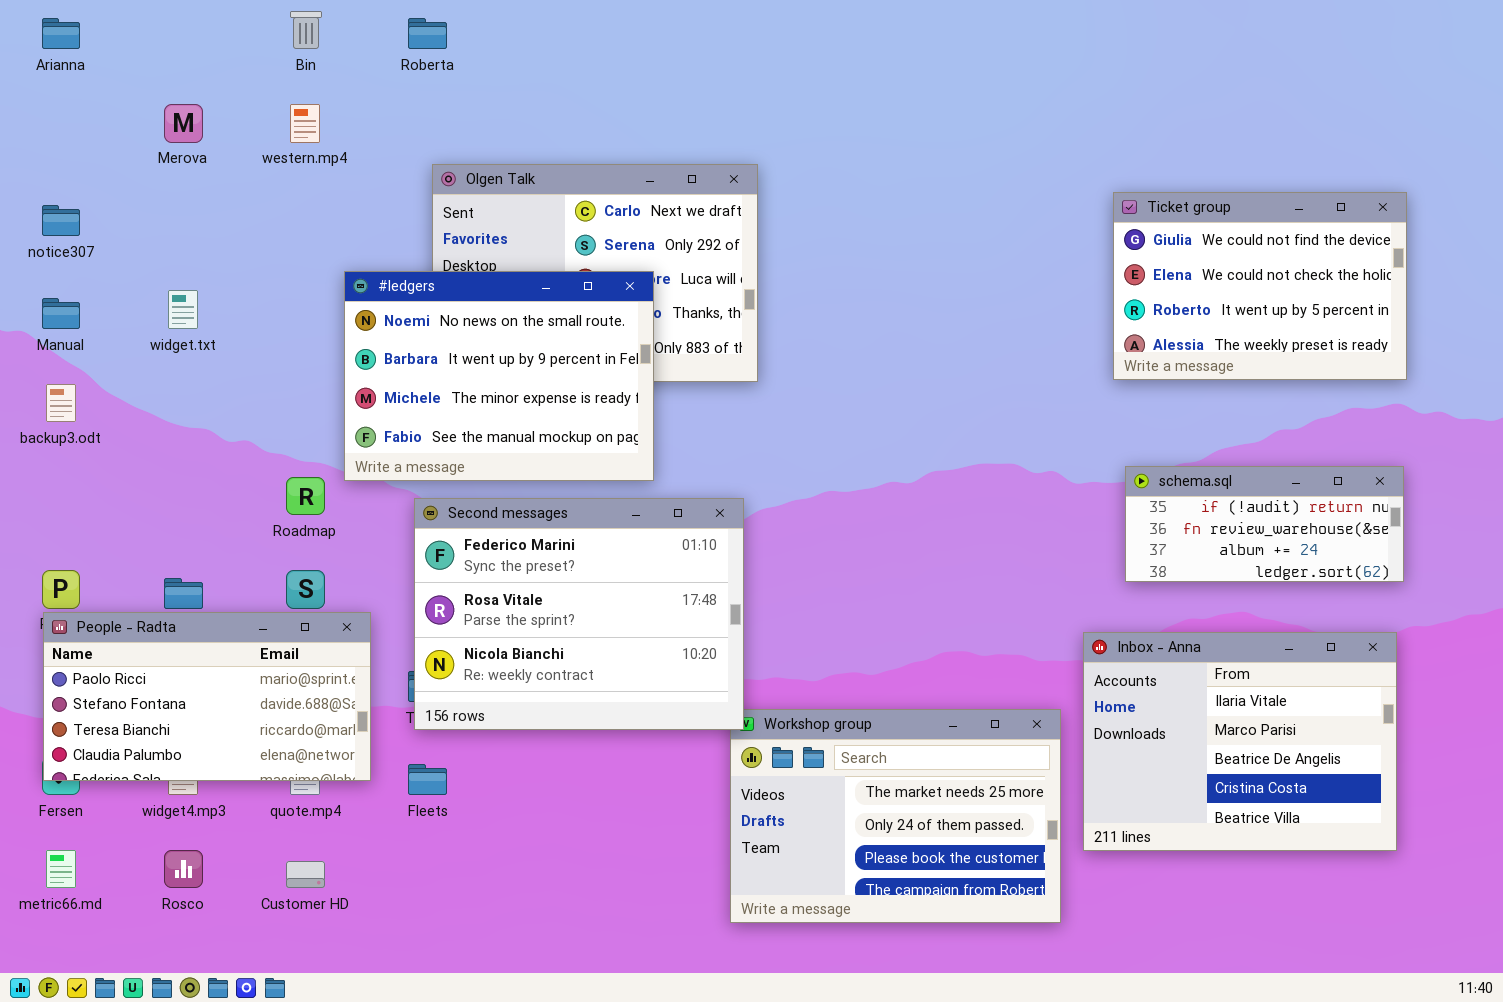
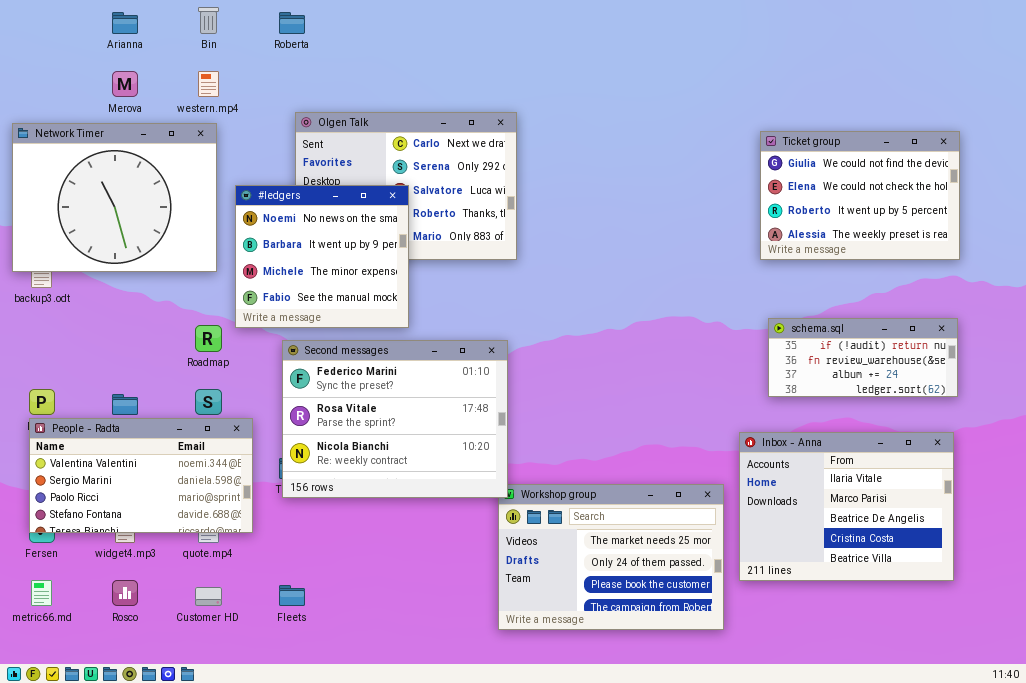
Arianna: [42,18,80,49] -> [112,12,138,34], moved
Network Timer: none -> [12,123,217,272], opened
#ledgers: [344,271,654,481] -> [235,185,409,328], resized
People - Radta: [43,612,371,781] -> [29,418,253,533], scrolled up 2 rows
Fleets: [408,764,447,795] -> [279,585,305,606], moved

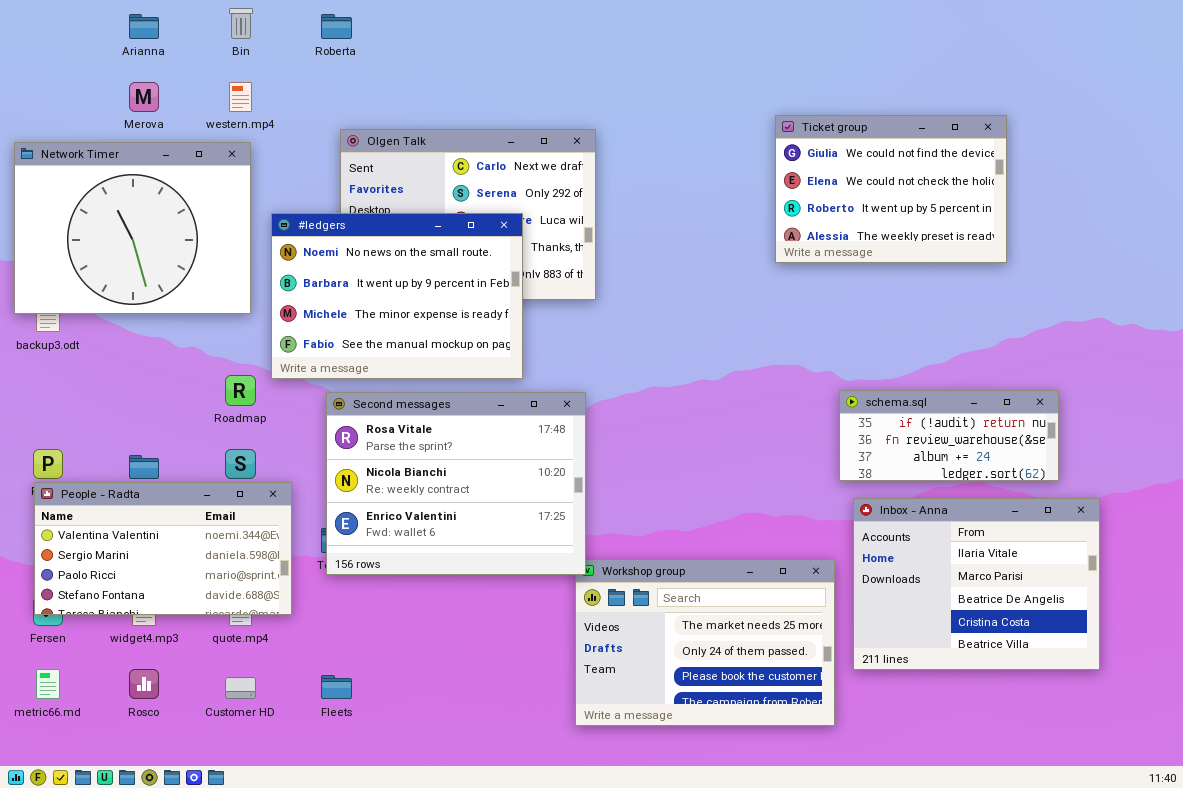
Ticket group: [760,131,960,260] -> [775,115,1007,263], moved
#ledgers: [235,185,409,328] -> [271,213,523,379], resized
schema.sql: [768,318,958,397] -> [839,390,1059,481], moved
Second messages: [282,340,508,498] -> [326,392,586,575], scrolled down 1 row

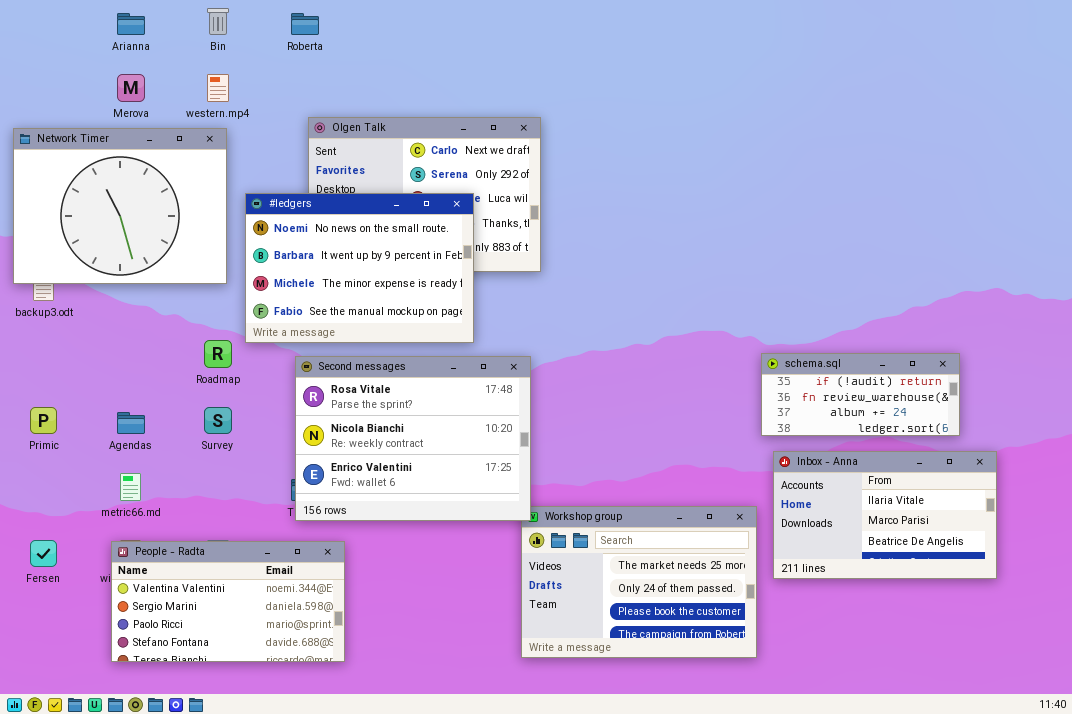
Ticket group: [775,115,1007,263] -> none, closed
People - Radta: [34,482,292,615] -> [111,541,345,662], moved
Inbox - Anna: [853,498,1100,670] -> [773,451,997,579], resized
metric66.md: [36,669,60,699] -> [120,473,141,501], moved

